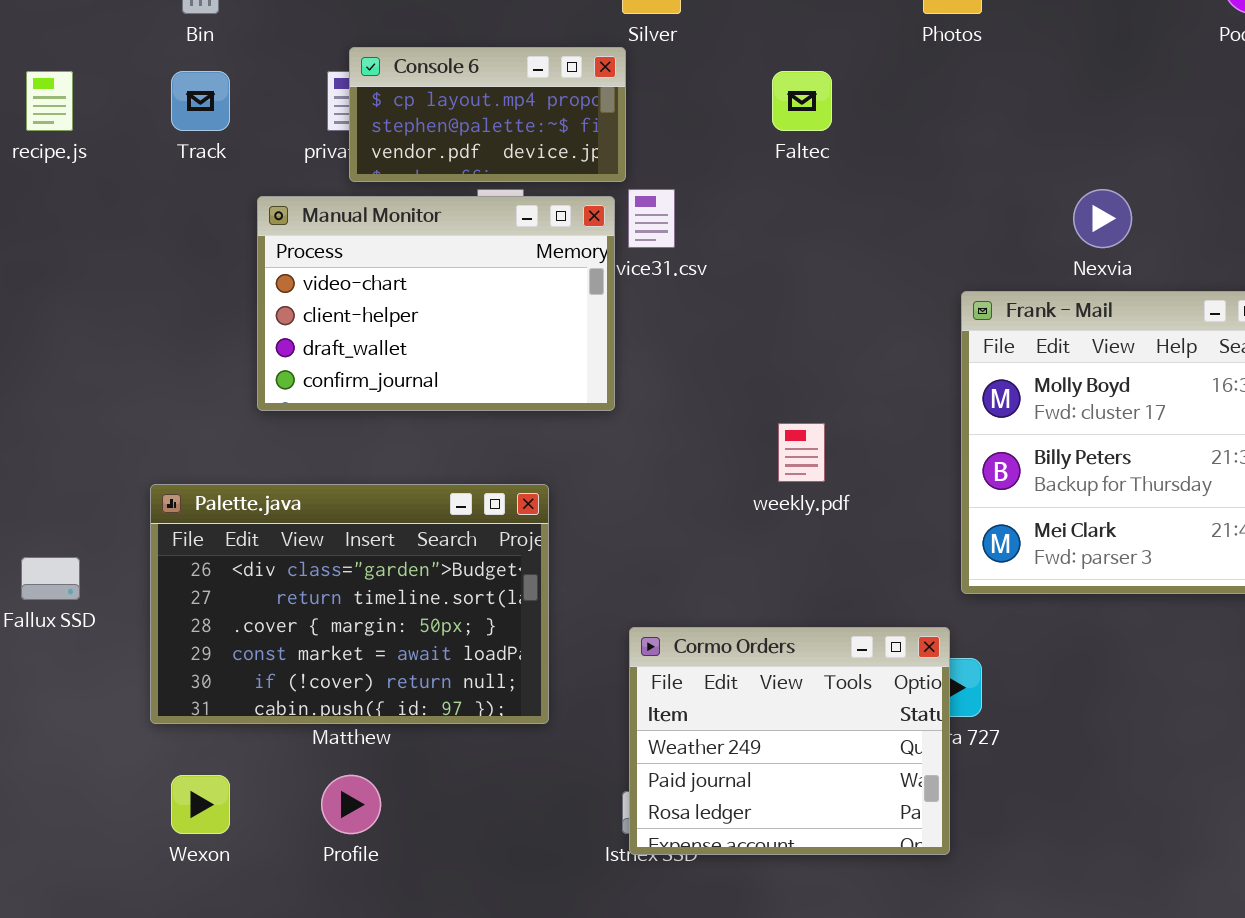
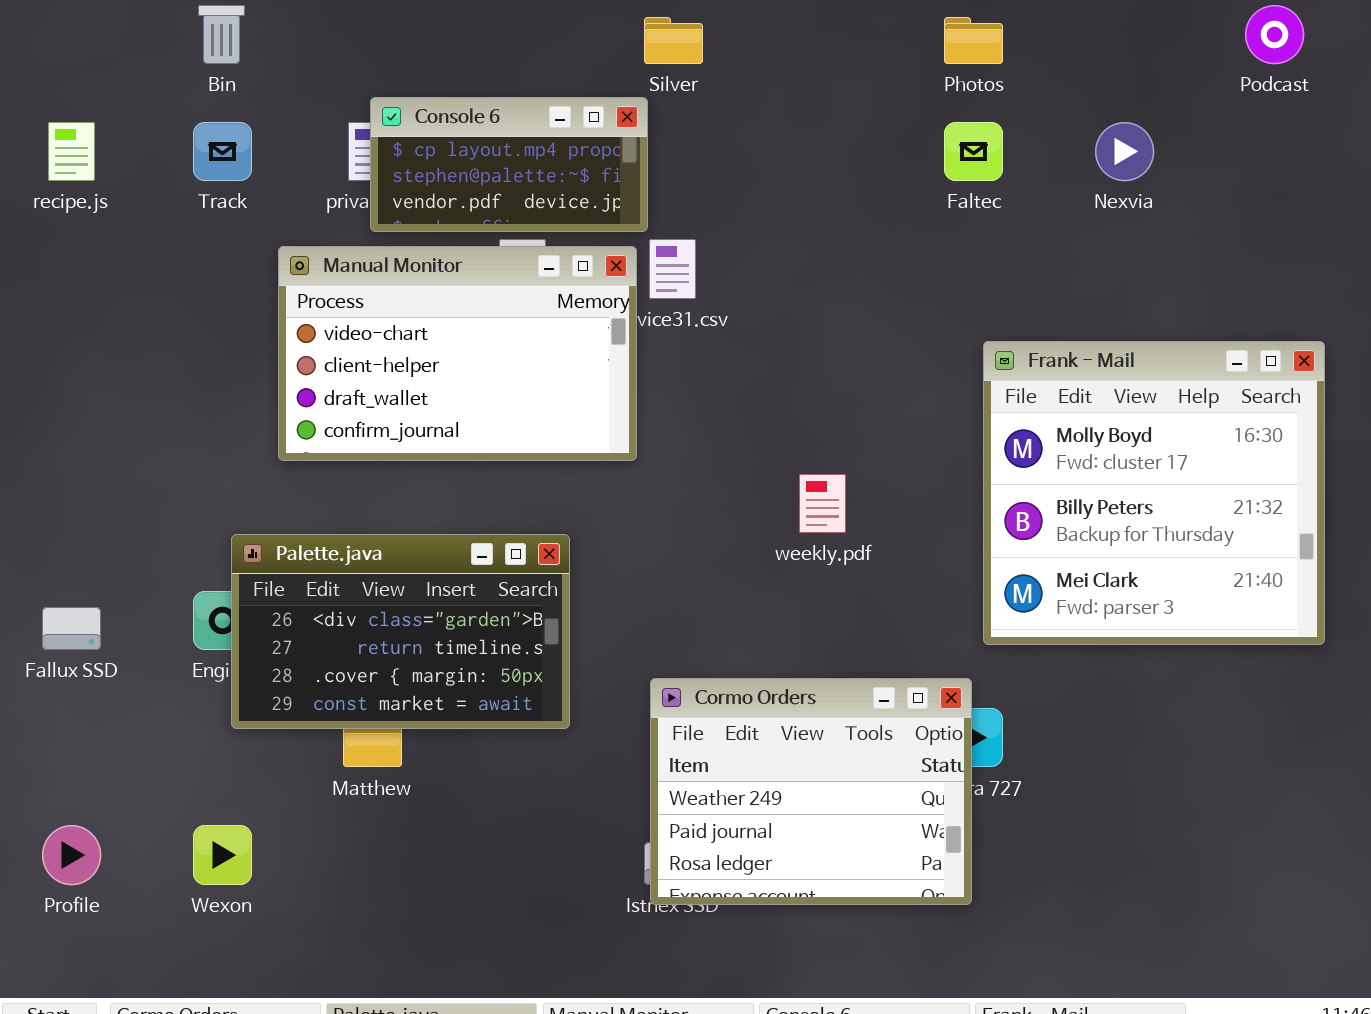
Faltec: [772,71,832,131] -> [944,122,1003,181], moved
Nexvia: [1073,189,1132,248] -> [1095,122,1154,181], moved
Palette.java: [150,484,549,724] -> [231,534,570,729], resized
Profile: [321,775,381,834] -> [42,825,101,885], moved

